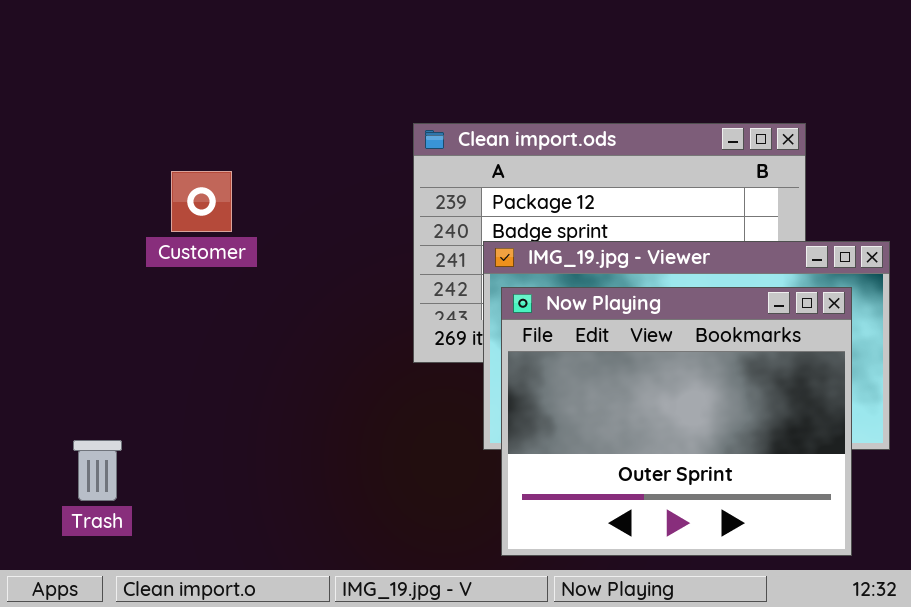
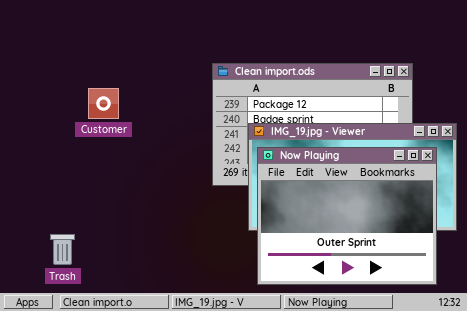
Trash: [73,440,122,501] -> [50,234,75,265], moved

